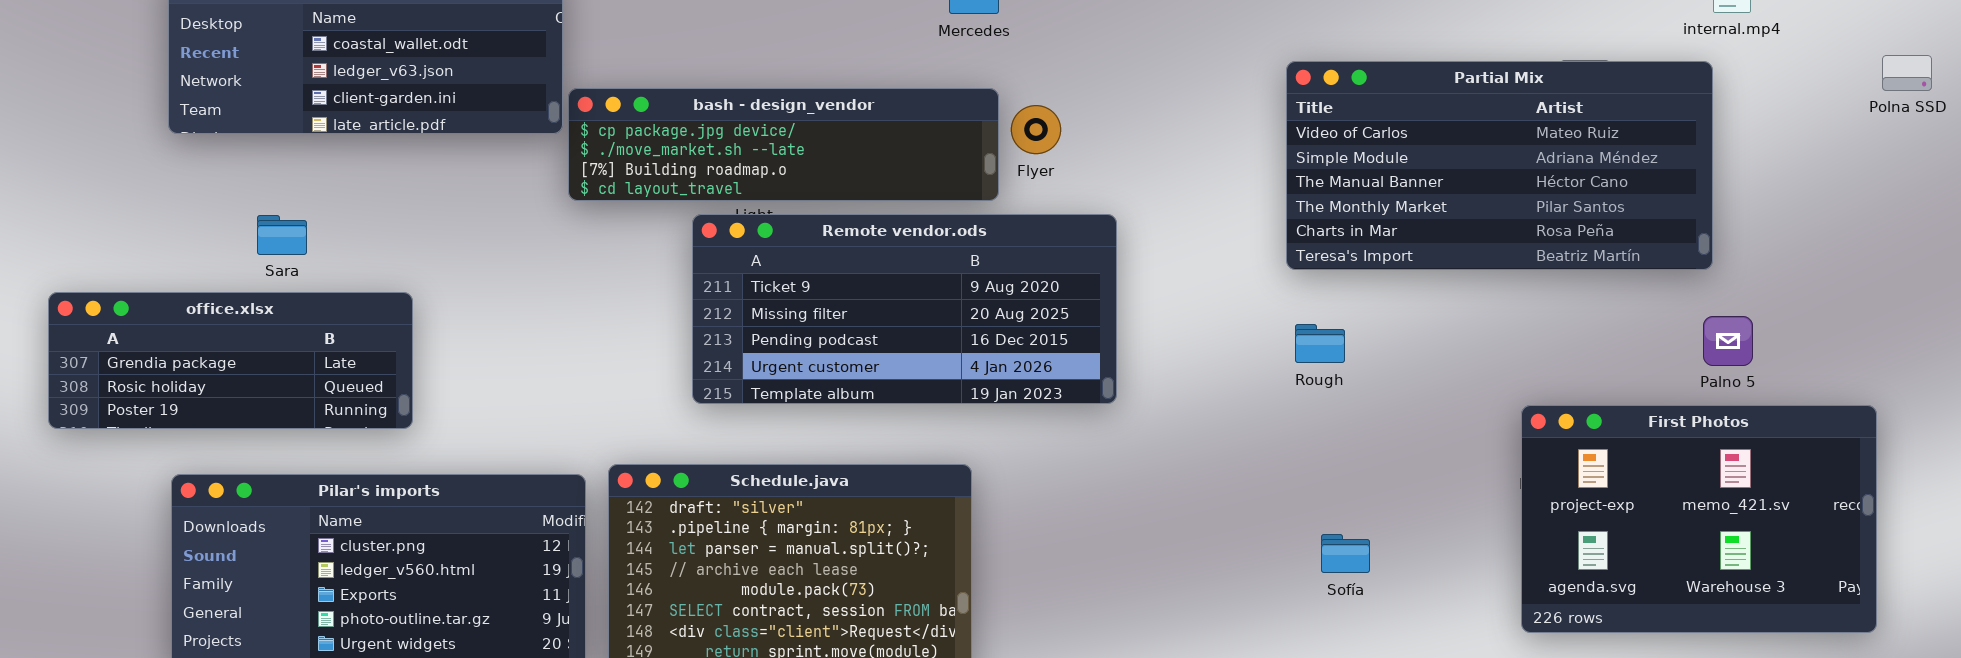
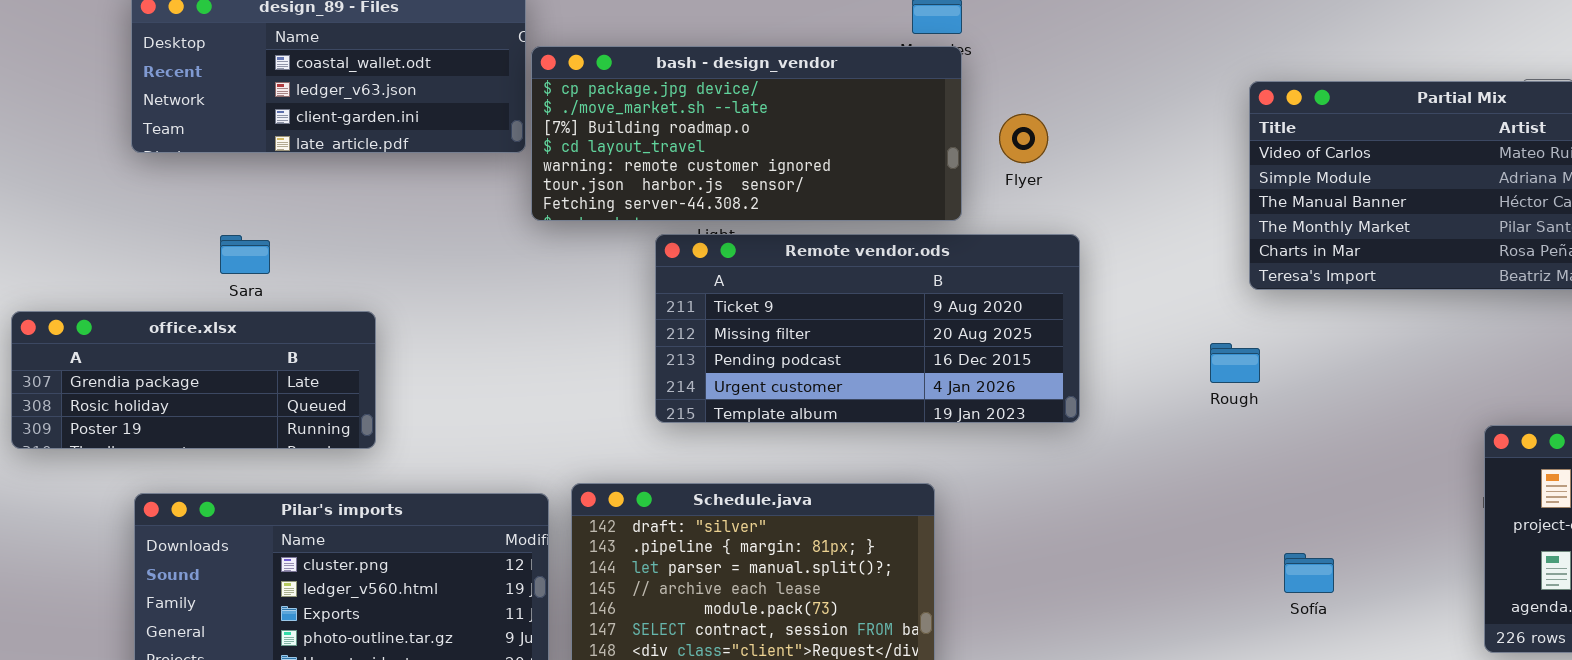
bash - design_vendor: [568,88,999,201] -> [531,46,962,221], resized
Flyer: [1011,105,1061,154] -> [999,114,1048,163], moved
Rough: [1295,324,1345,363] -> [1210,343,1260,383], moved

